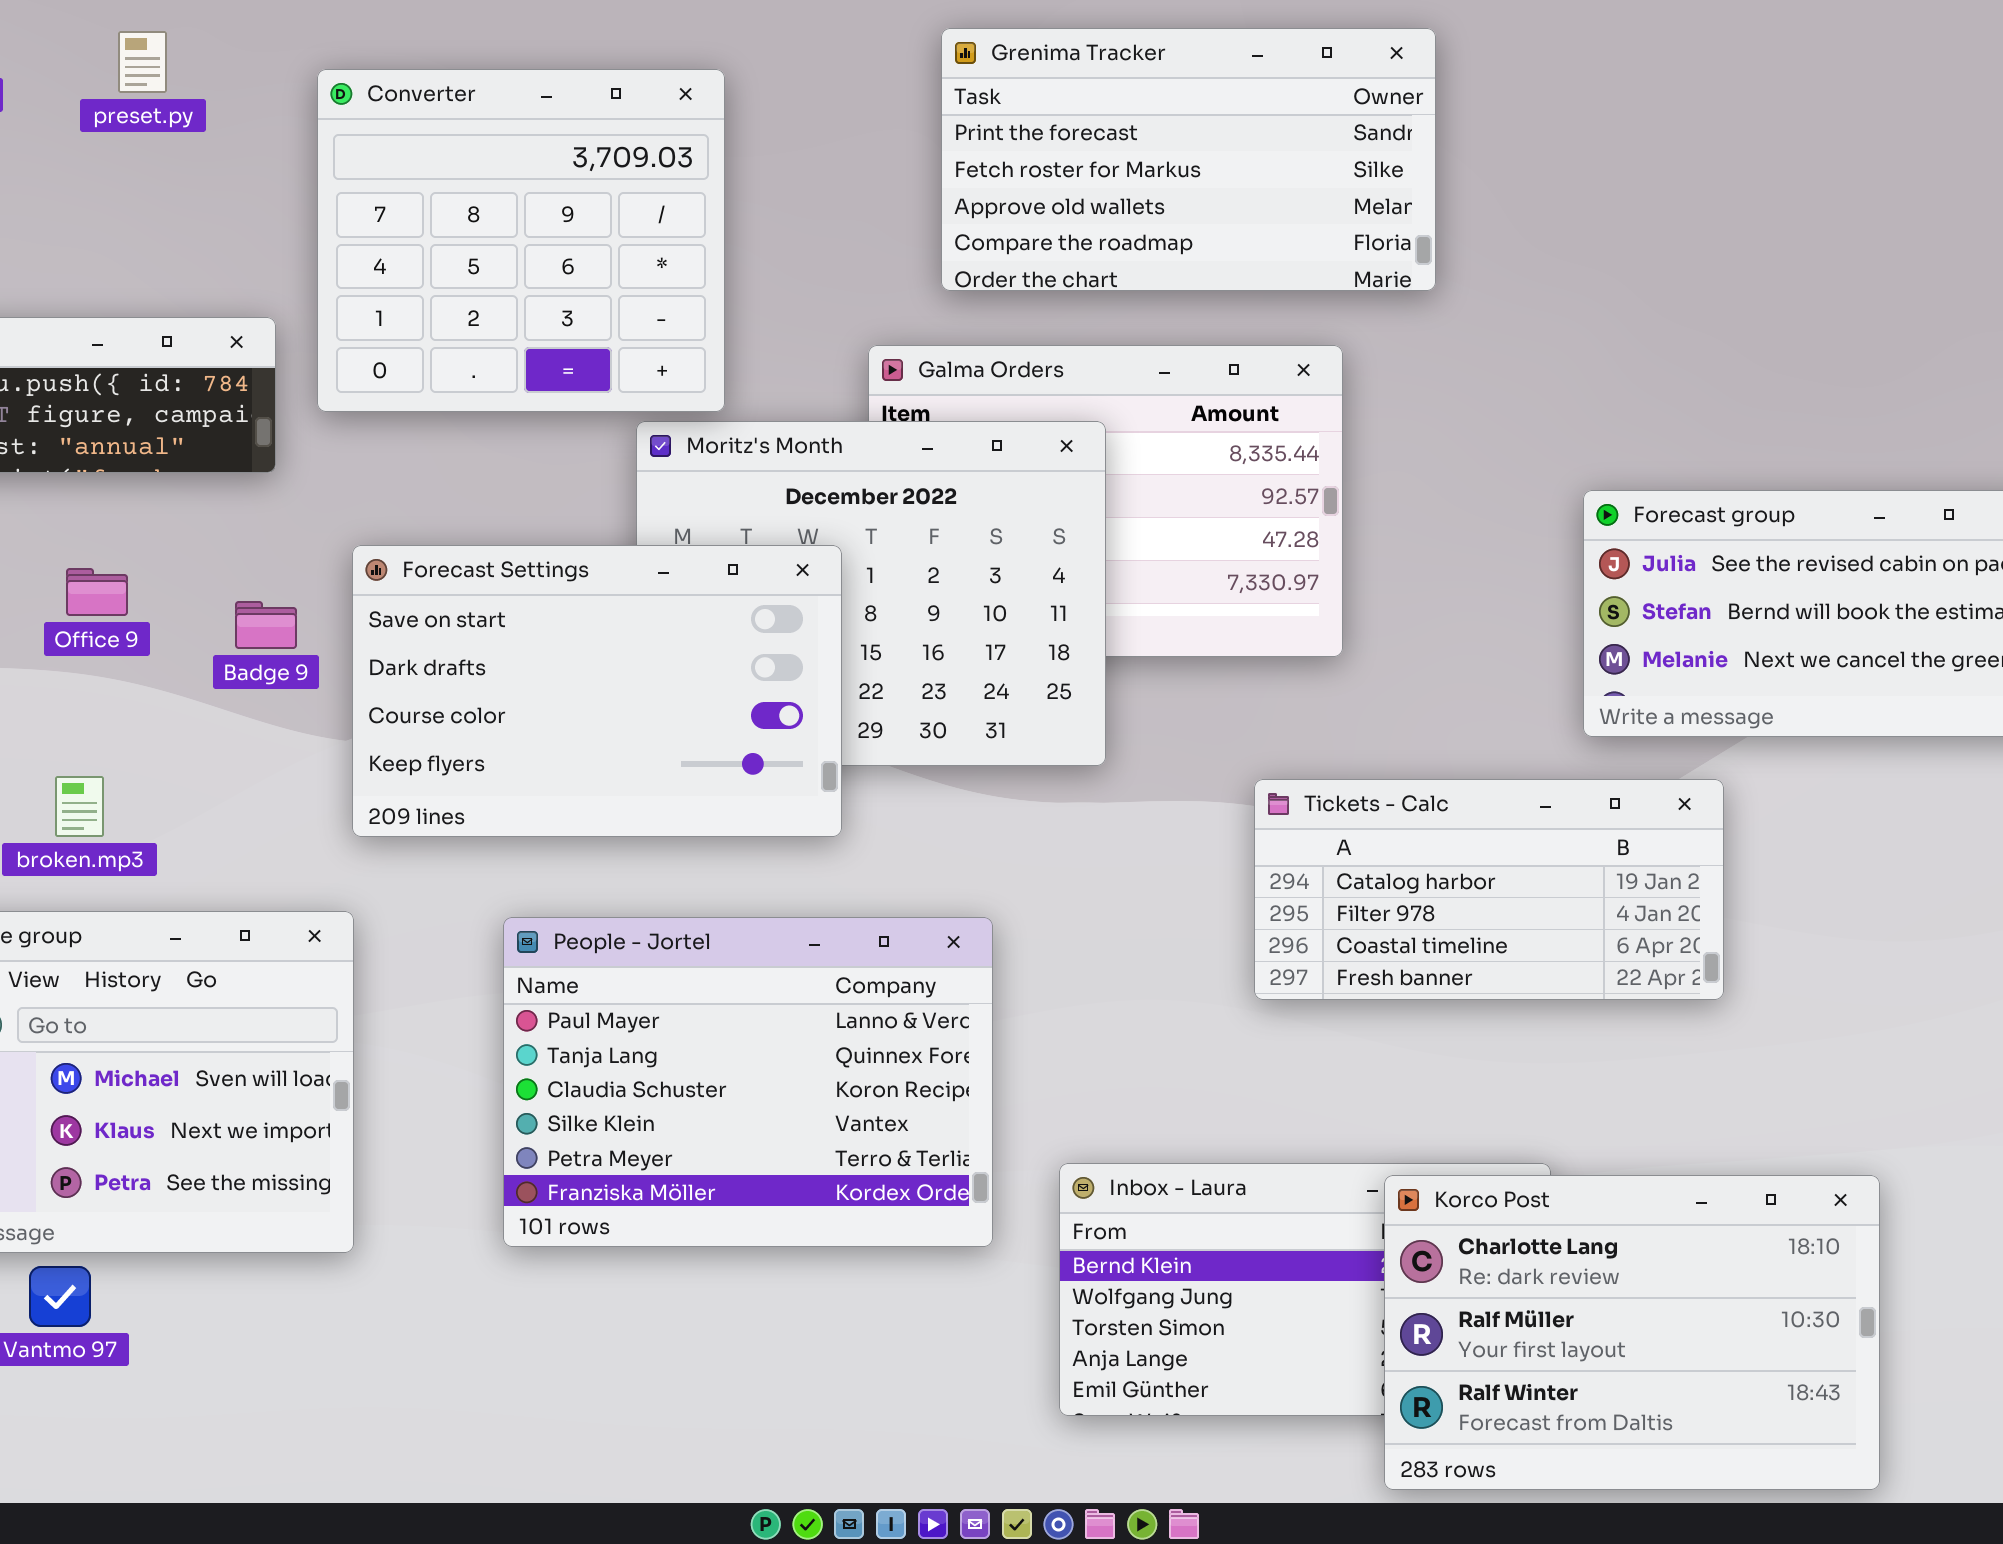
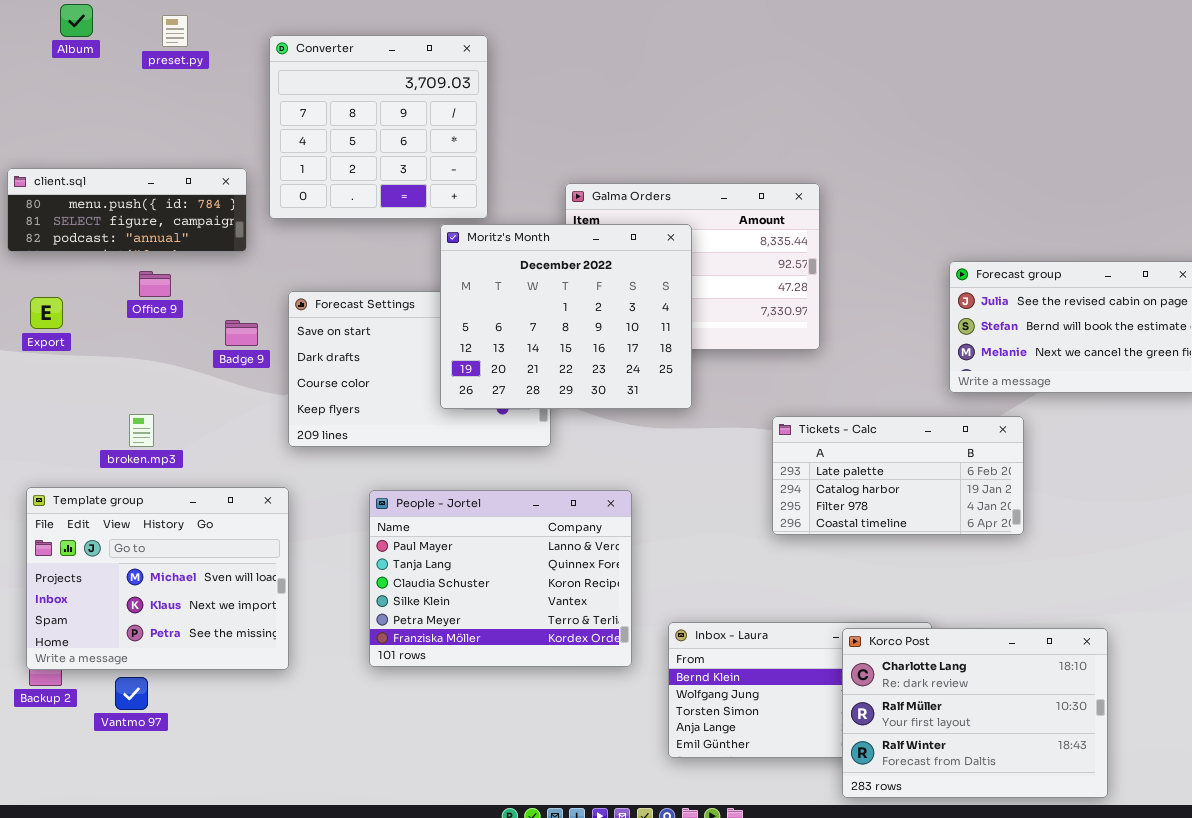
Grenima Tracker: [941,28,1436,291] -> none, closed
Moritz's Month: [636,421,1106,766] -> [440,224,692,409], raised
Office 9: [66,568,128,616] -> [139,271,171,297], moved
Tickets - Calc: [1254,779,1724,1000] -> [772,416,1024,535], scrolled up 1 row

